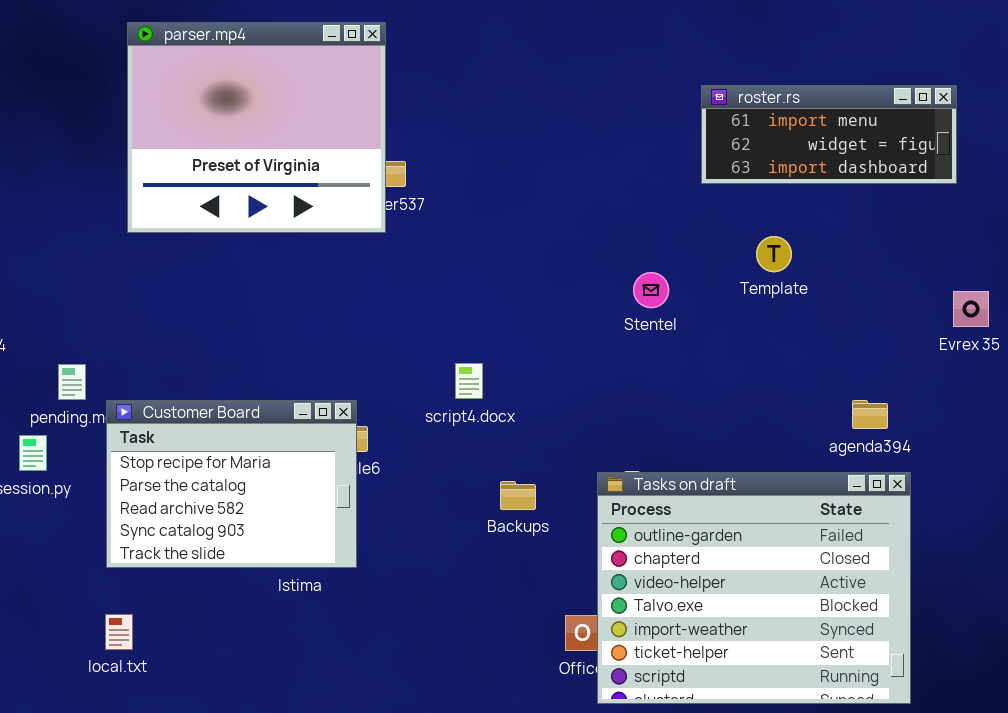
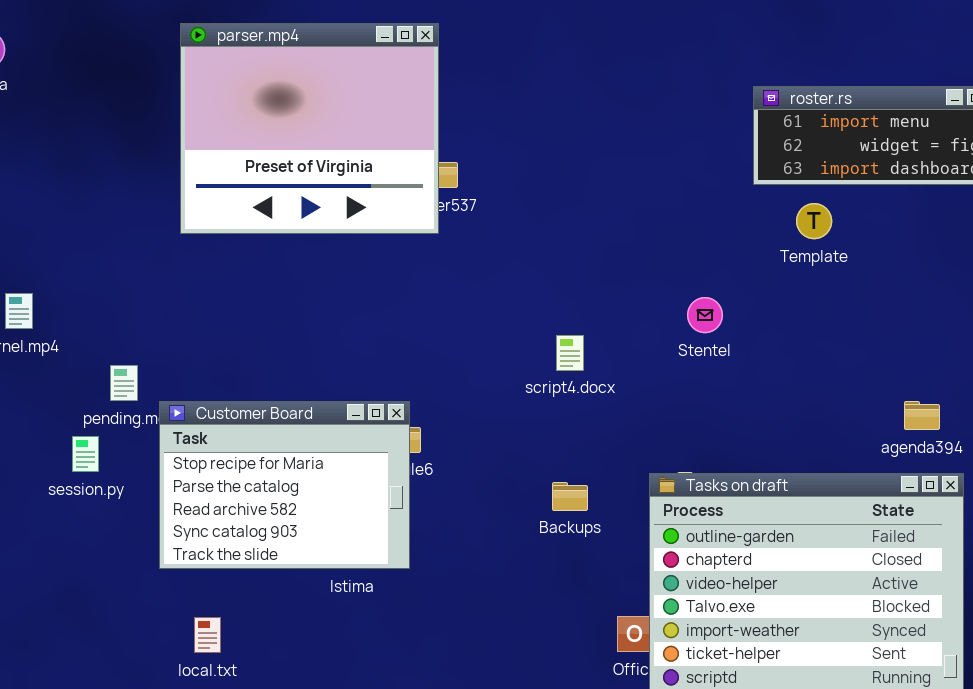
Template: [756,236,792,272] -> [796,203,832,239], moved
Stentel: [633,272,669,308] -> [687,297,723,333], moved
script4.docx: [455,363,483,399] -> [556,335,584,371], moved
local.txt: [105,614,133,650] -> [194,617,221,653], moved

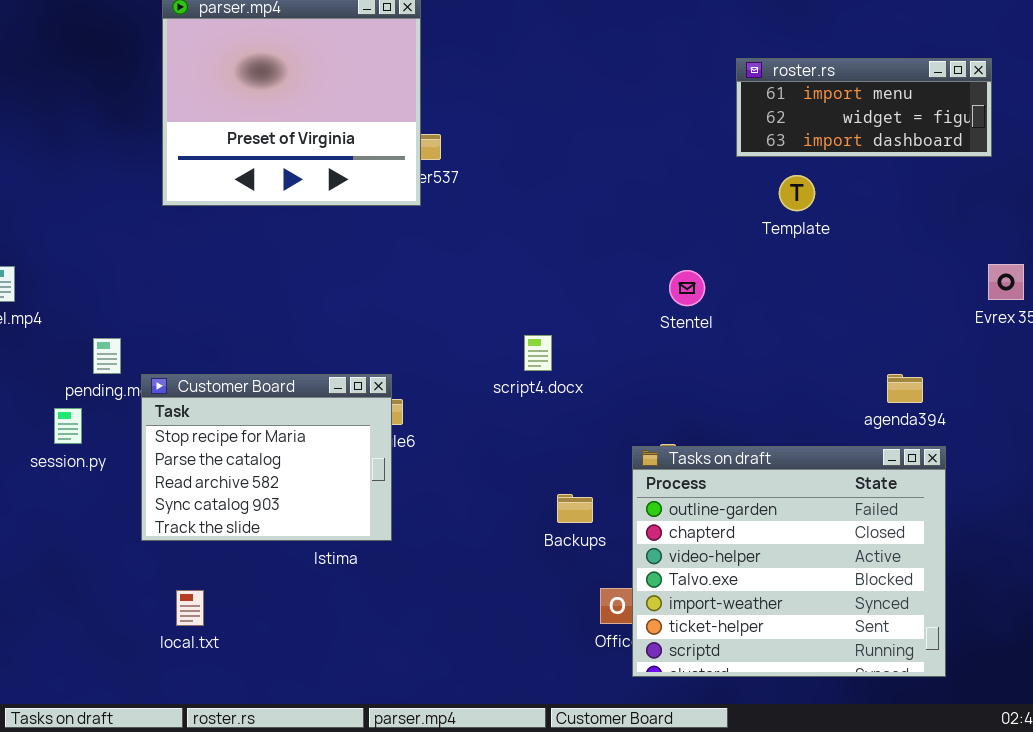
script4.docx: [556,335,584,371] -> [524,335,552,371], moved
Backups: [552,482,588,511] -> [557,494,593,523], moved

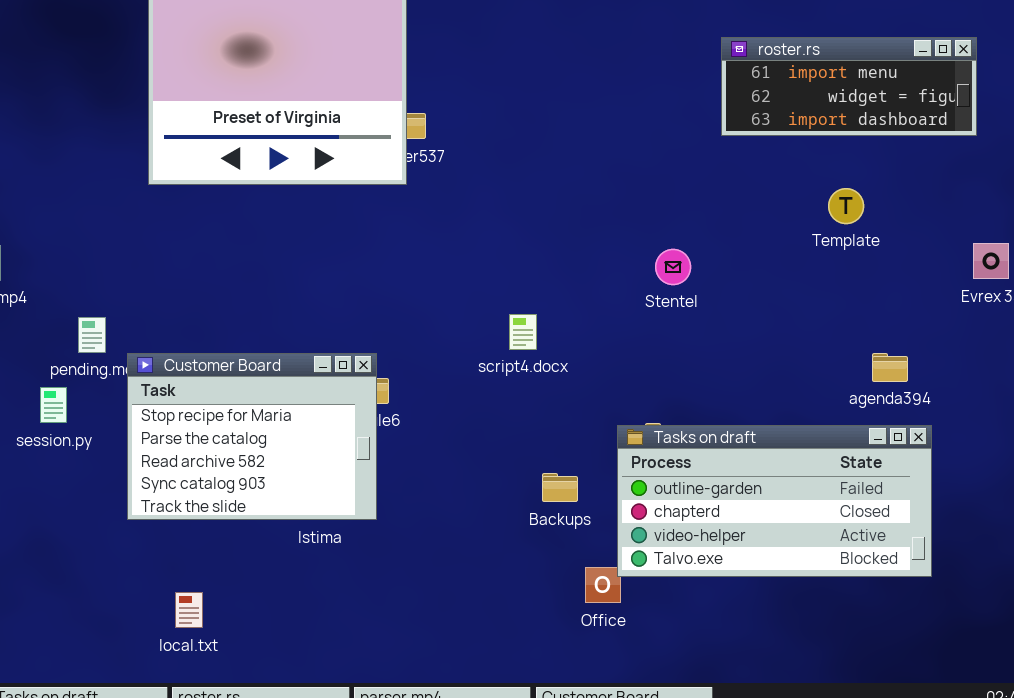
Template: [779,175,815,211] -> [828,188,864,224], moved
Tasks on draft: [632,446,946,677] -> [617,425,932,577], resized
local.txt: [176,590,204,626] -> [175,592,203,628], moved

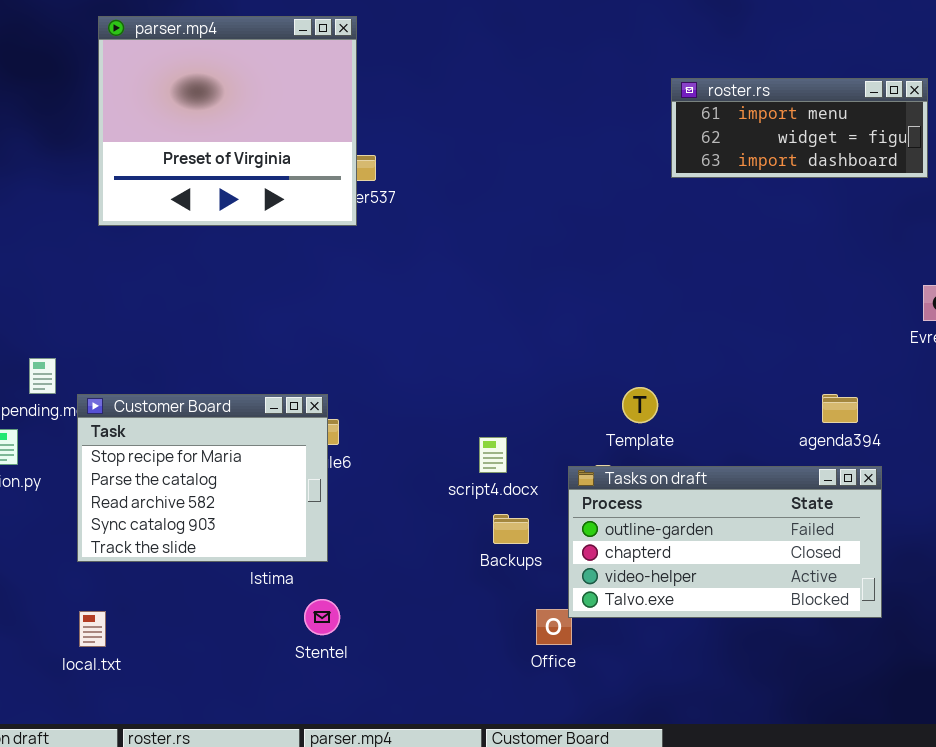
Template: [828,188,864,224] -> [622,387,658,423], moved
Stentel: [655,249,691,285] -> [304,599,340,635], moved
script4.docx: [509,314,537,350] -> [479,437,507,473], moved
local.txt: [175,592,203,628] -> [79,611,106,647], moved

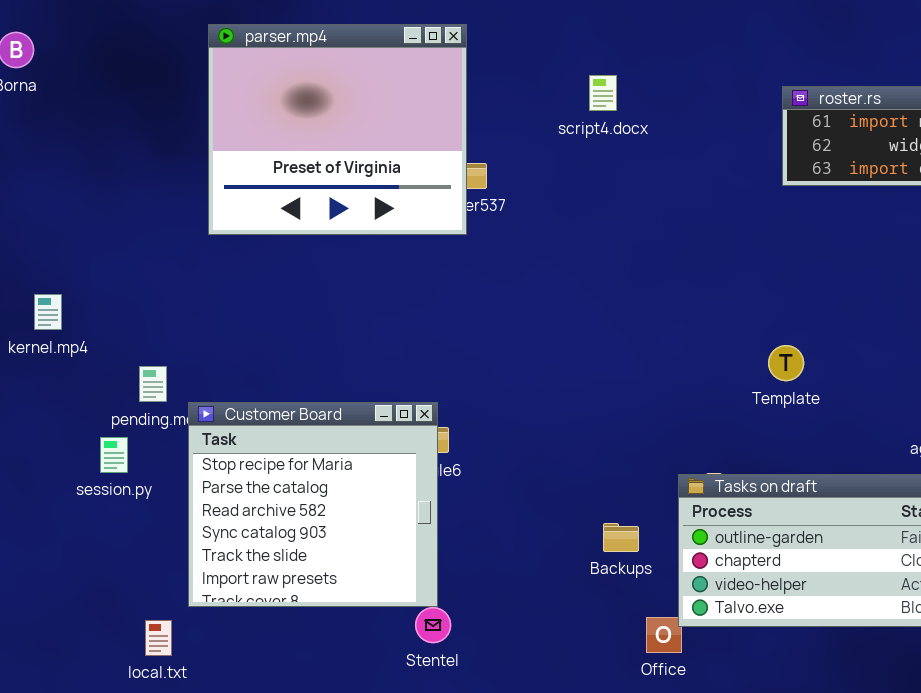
Template: [622,387,658,423] -> [768,345,804,381], moved
Customer Board: [77,394,328,562] -> [188,402,438,607], resized
script4.docx: [479,437,507,473] -> [589,75,617,111], moved
local.txt: [79,611,106,647] -> [145,620,172,656], moved

